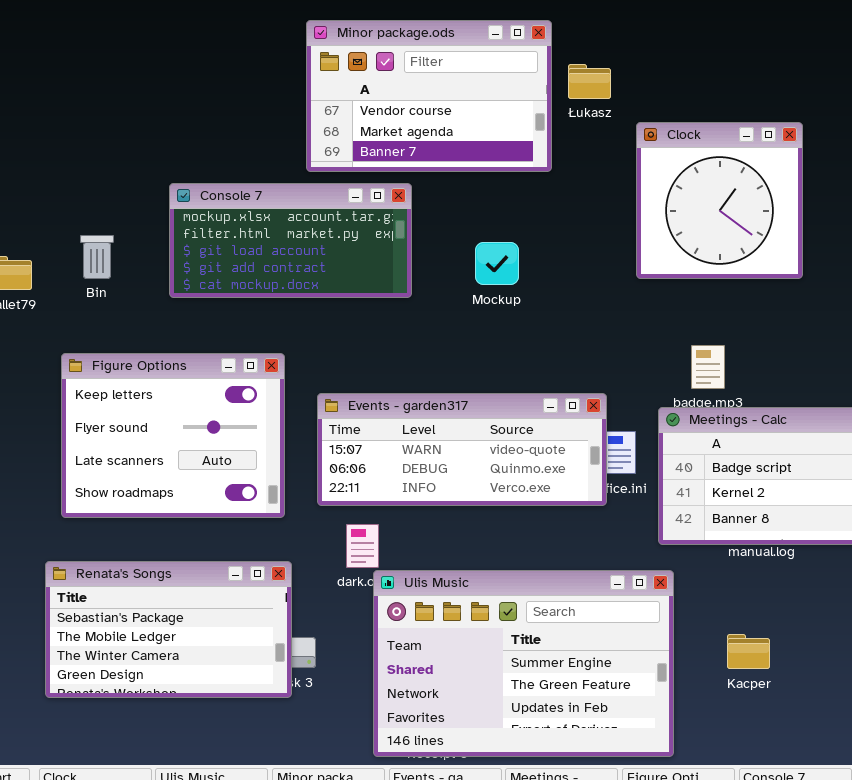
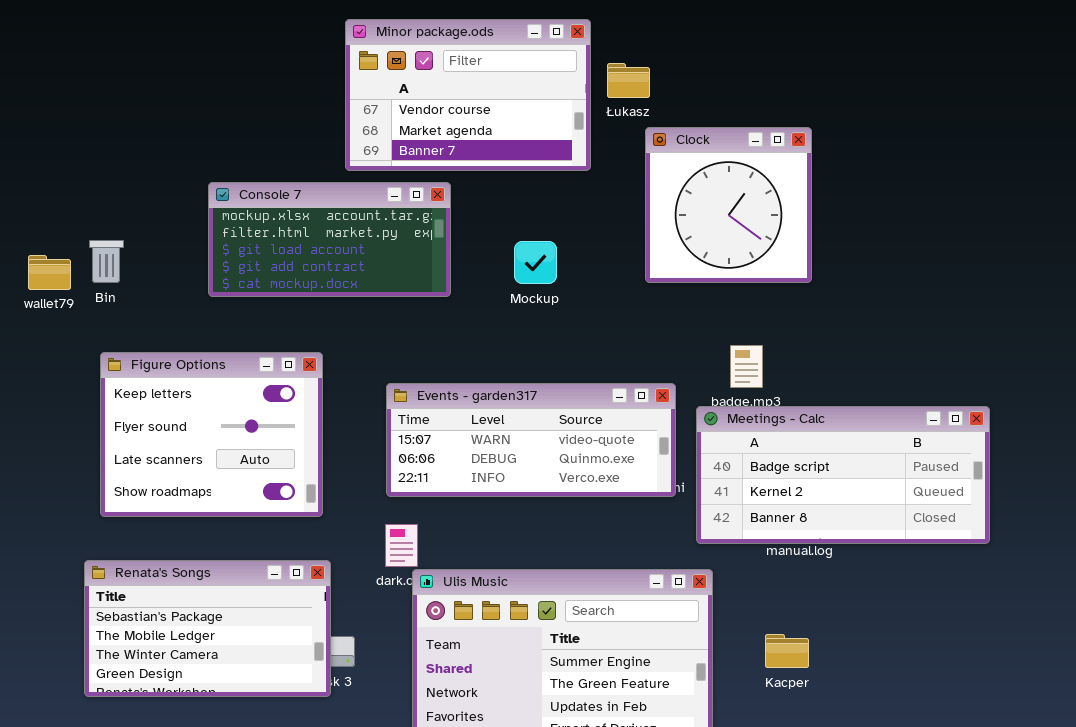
Clock: [636,122,803,279] -> [645,127,812,283], moved
Bin: [80,235,114,279] -> [89,240,124,283], moved
Events - garden317: [317,393,607,506] -> [386,383,676,497], moved

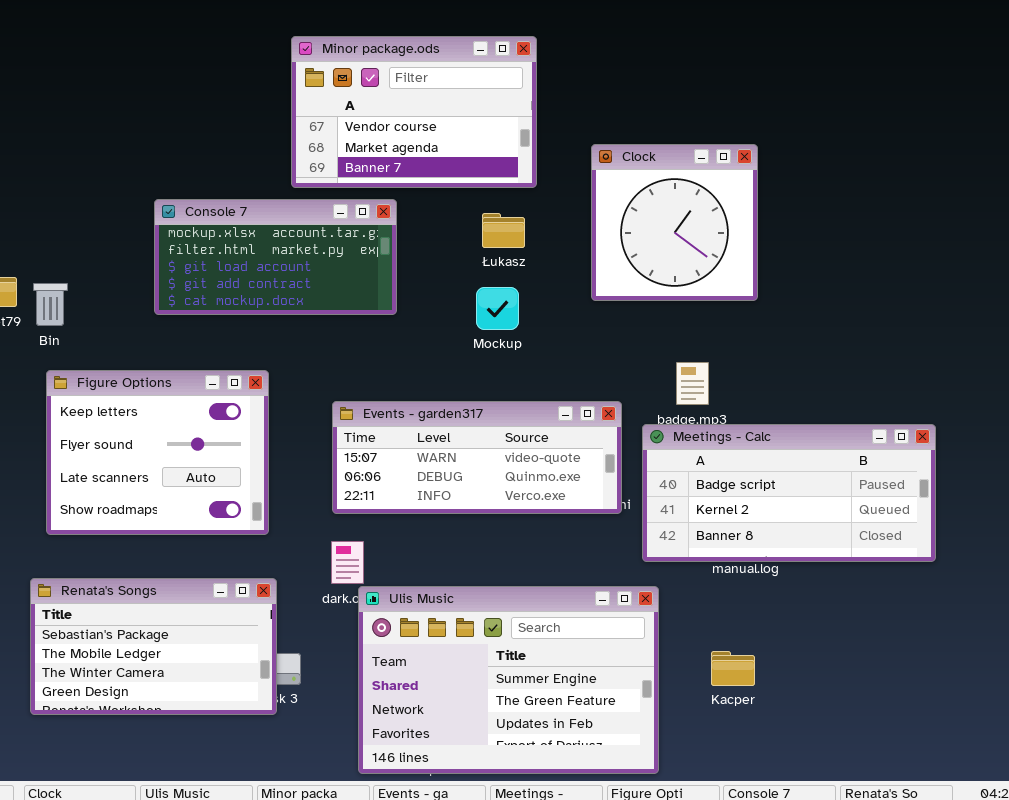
Łukasz: [607,63,650,98] -> [482,213,525,248], moved
Bin: [89,240,124,283] -> [33,283,68,326], moved
Mockup: [514,241,557,284] -> [476,287,519,330], moved

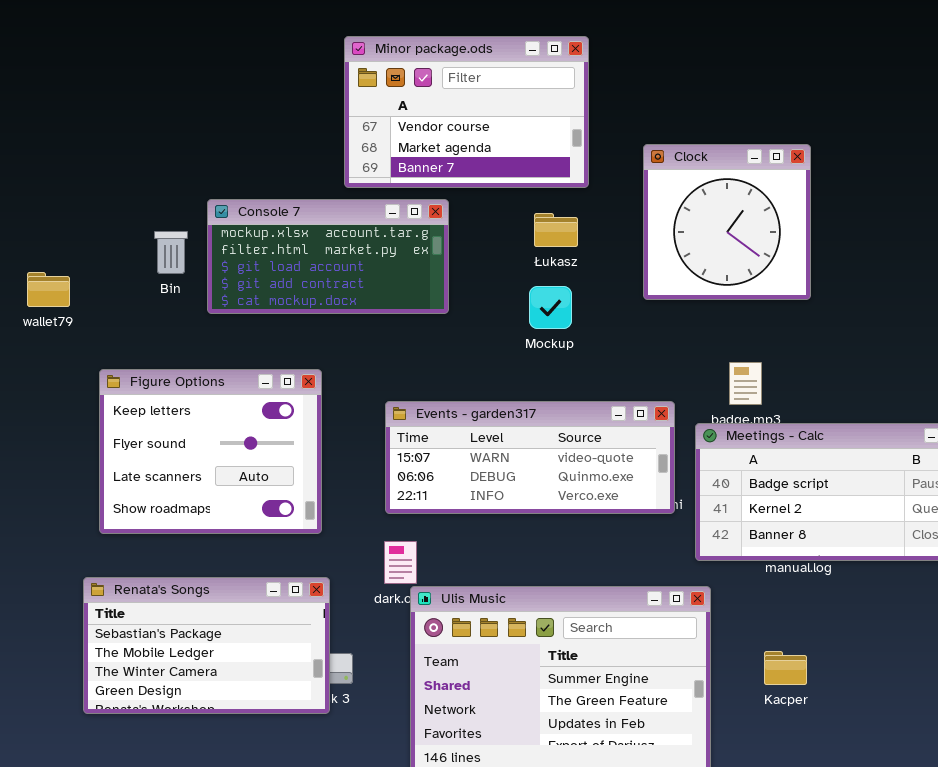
Bin: [33,283,68,326] -> [154,231,188,274], moved

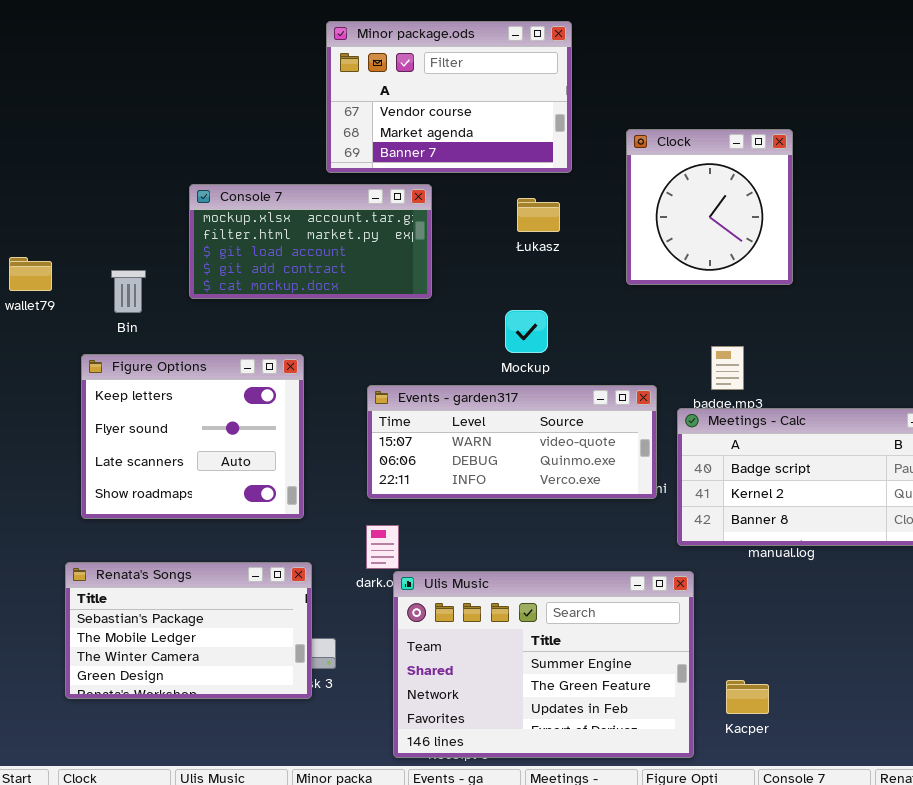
Bin: [154,231,188,274] -> [111,270,146,313], moved
Mockup: [529,286,572,329] -> [505,310,548,353], moved
Kacper: [764,651,807,685] -> [726,680,769,714], moved

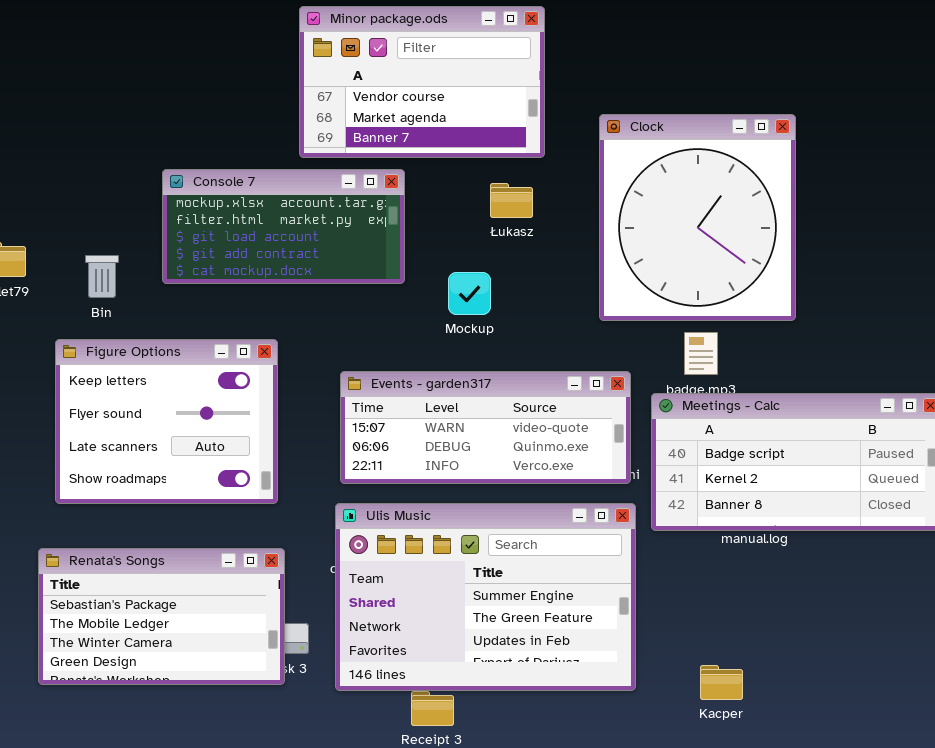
Clock: [626,129,793,285] -> [599,114,796,321], resized
Mockup: [505,310,548,353] -> [448,272,491,315], moved
Ulis Music: [393,571,694,758] -> [335,503,636,691], moved

